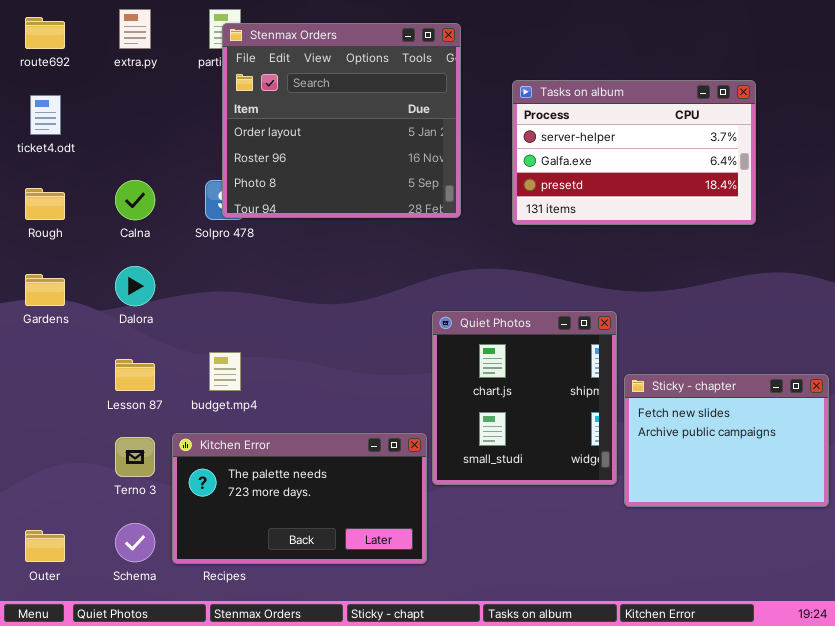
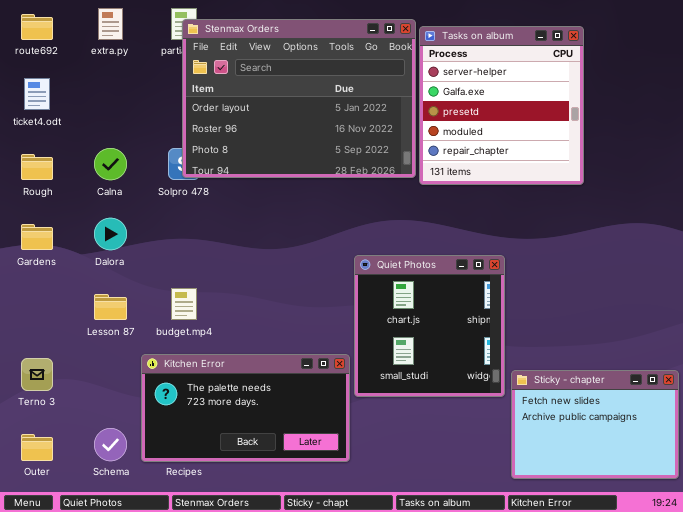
Stenmax Orders: [222,23,461,218] -> [182,19,416,178], resized
Tasks on album: [512,80,756,225] -> [419,26,584,185], resized
Sticky - chapter: [624,374,829,507] -> [511,370,679,479], moved
Terno 3: [115,437,155,477] -> [21,358,53,391], moved

